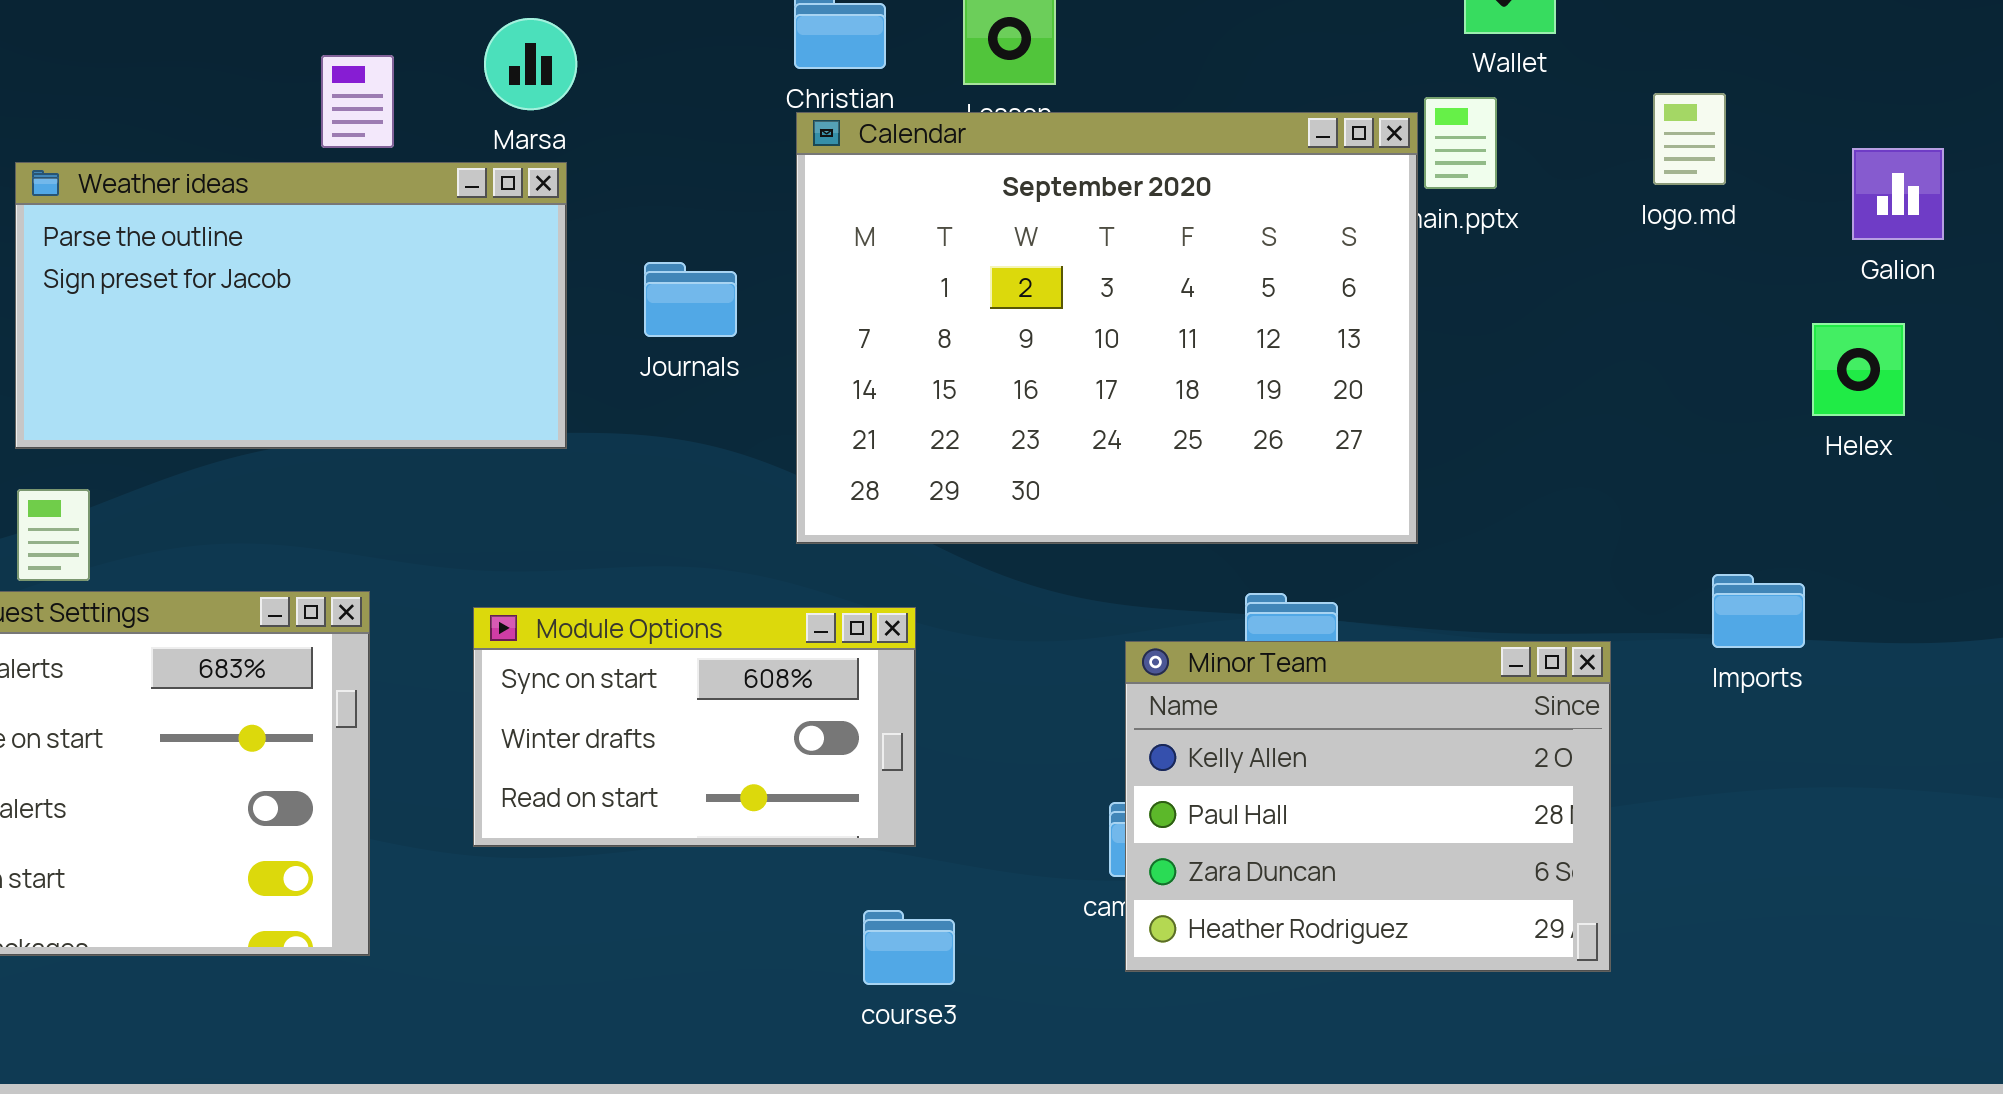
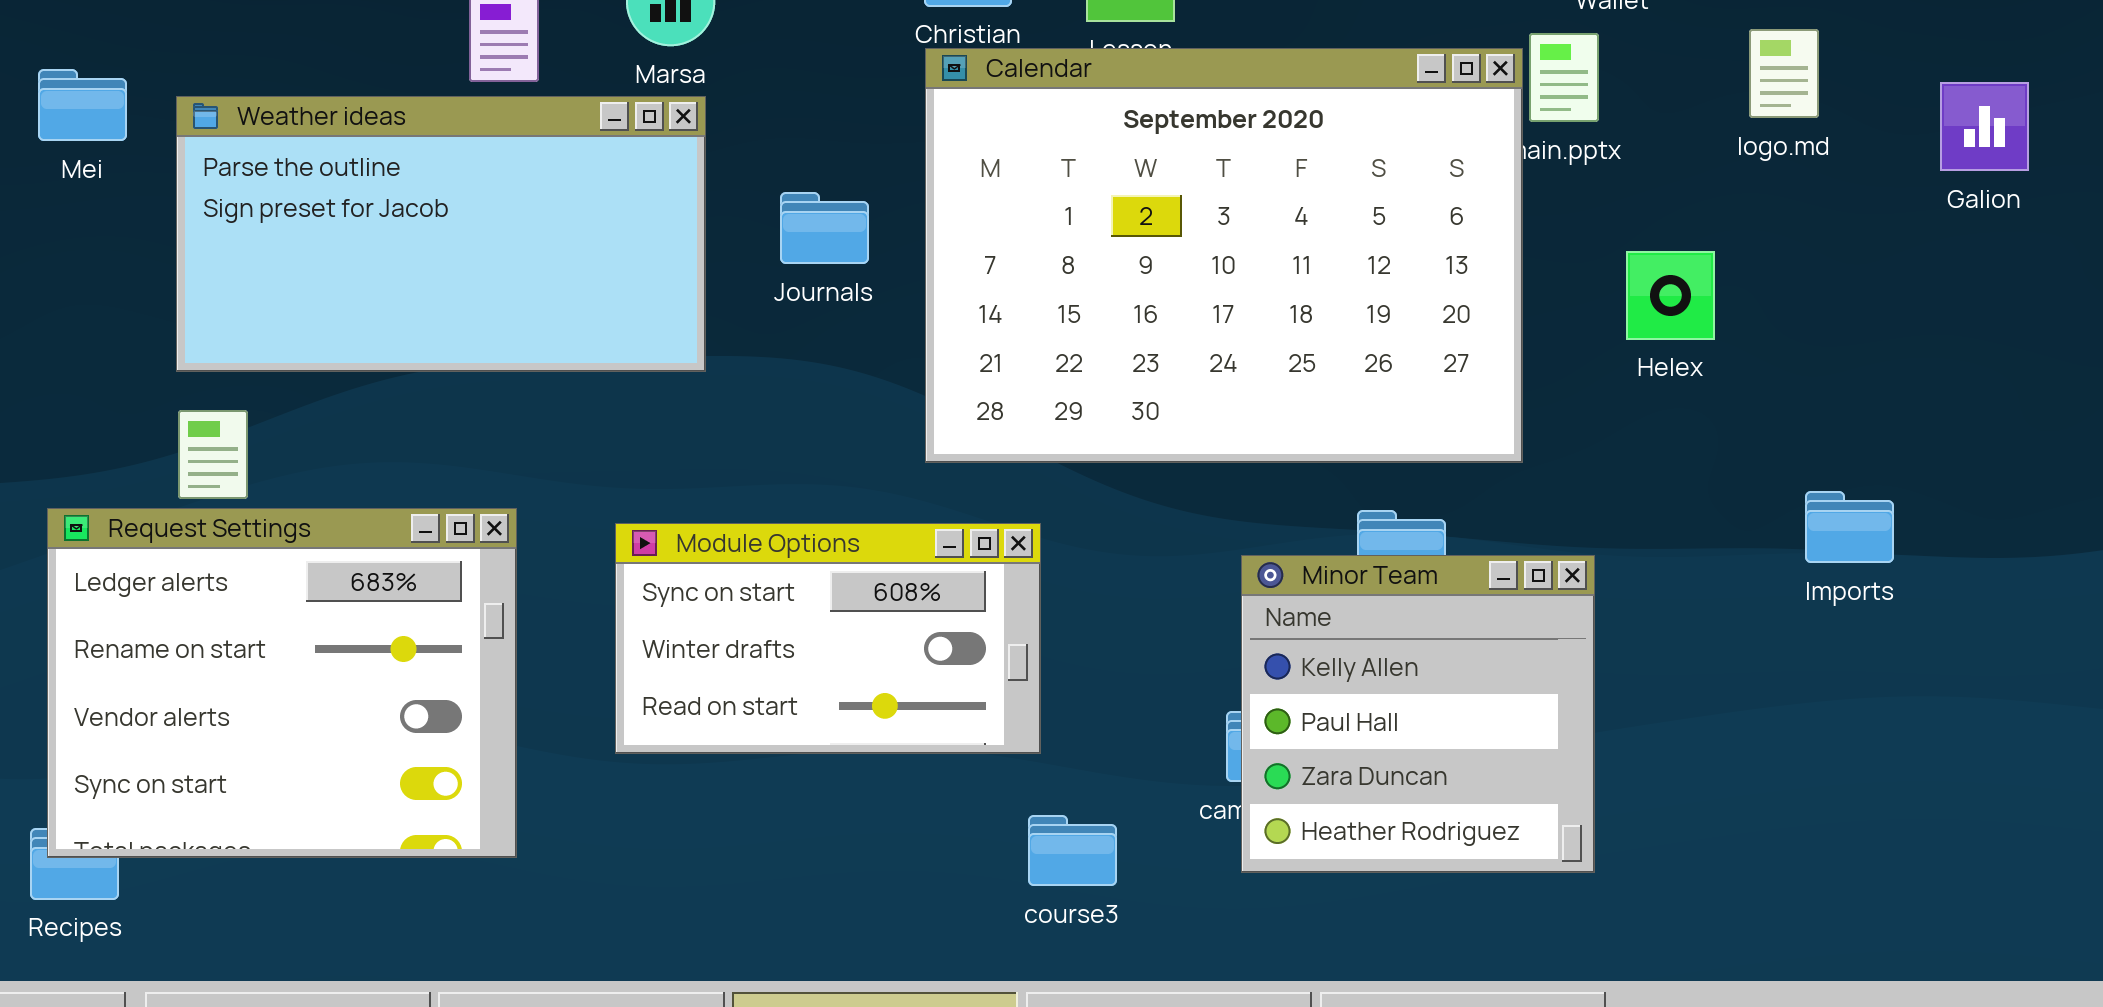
Helex: [1812,323,1905,416] -> [1626,251,1715,340], moved
Minor Team: [1125,641,1611,972] -> [1241,555,1595,873], resized
course3: [863,910,955,985] -> [1028,815,1117,886], moved

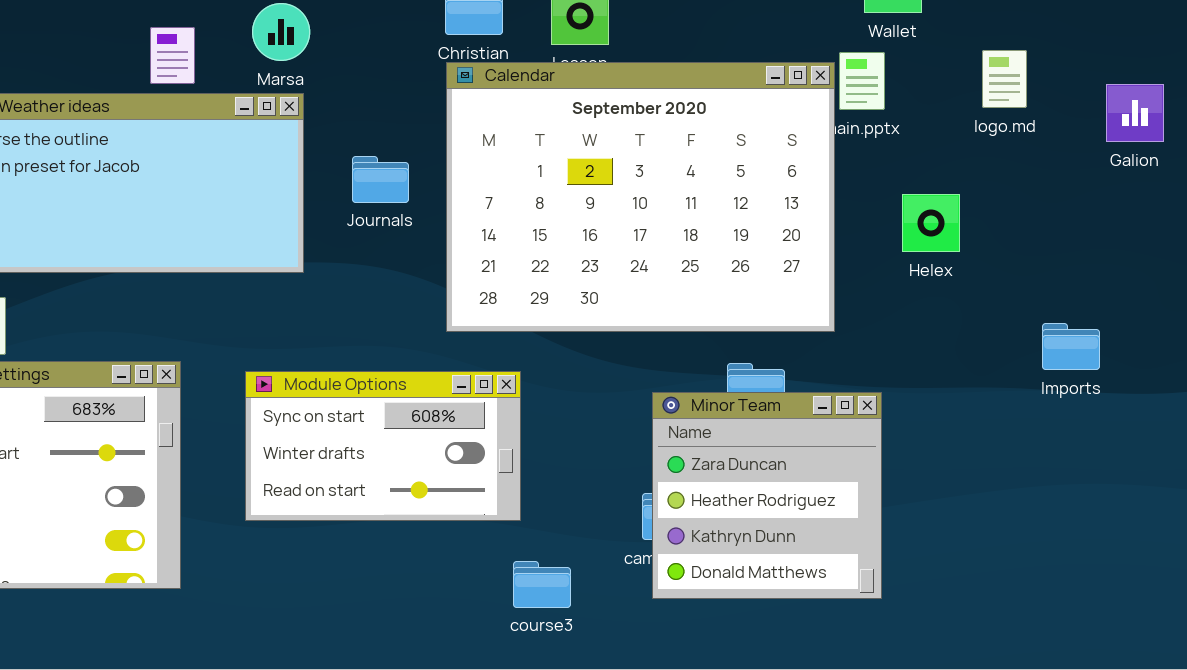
Imports: [1805,491,1894,563] -> [1042,323,1100,370], moved
Minor Team: [1241,555,1595,873] -> [652,392,882,599], scrolled down 2 rows

